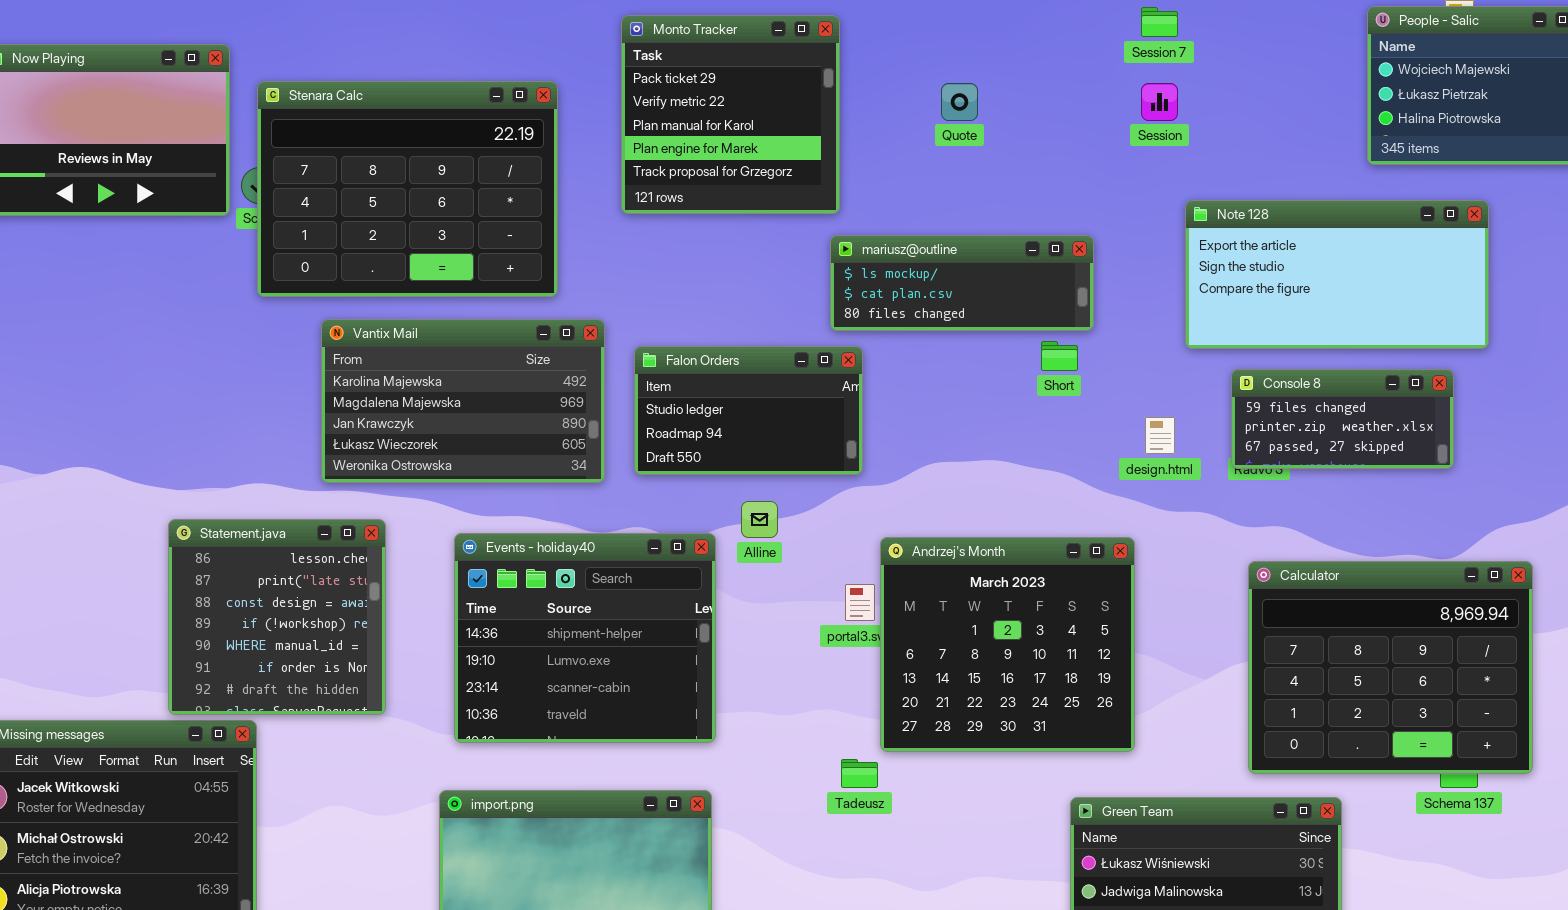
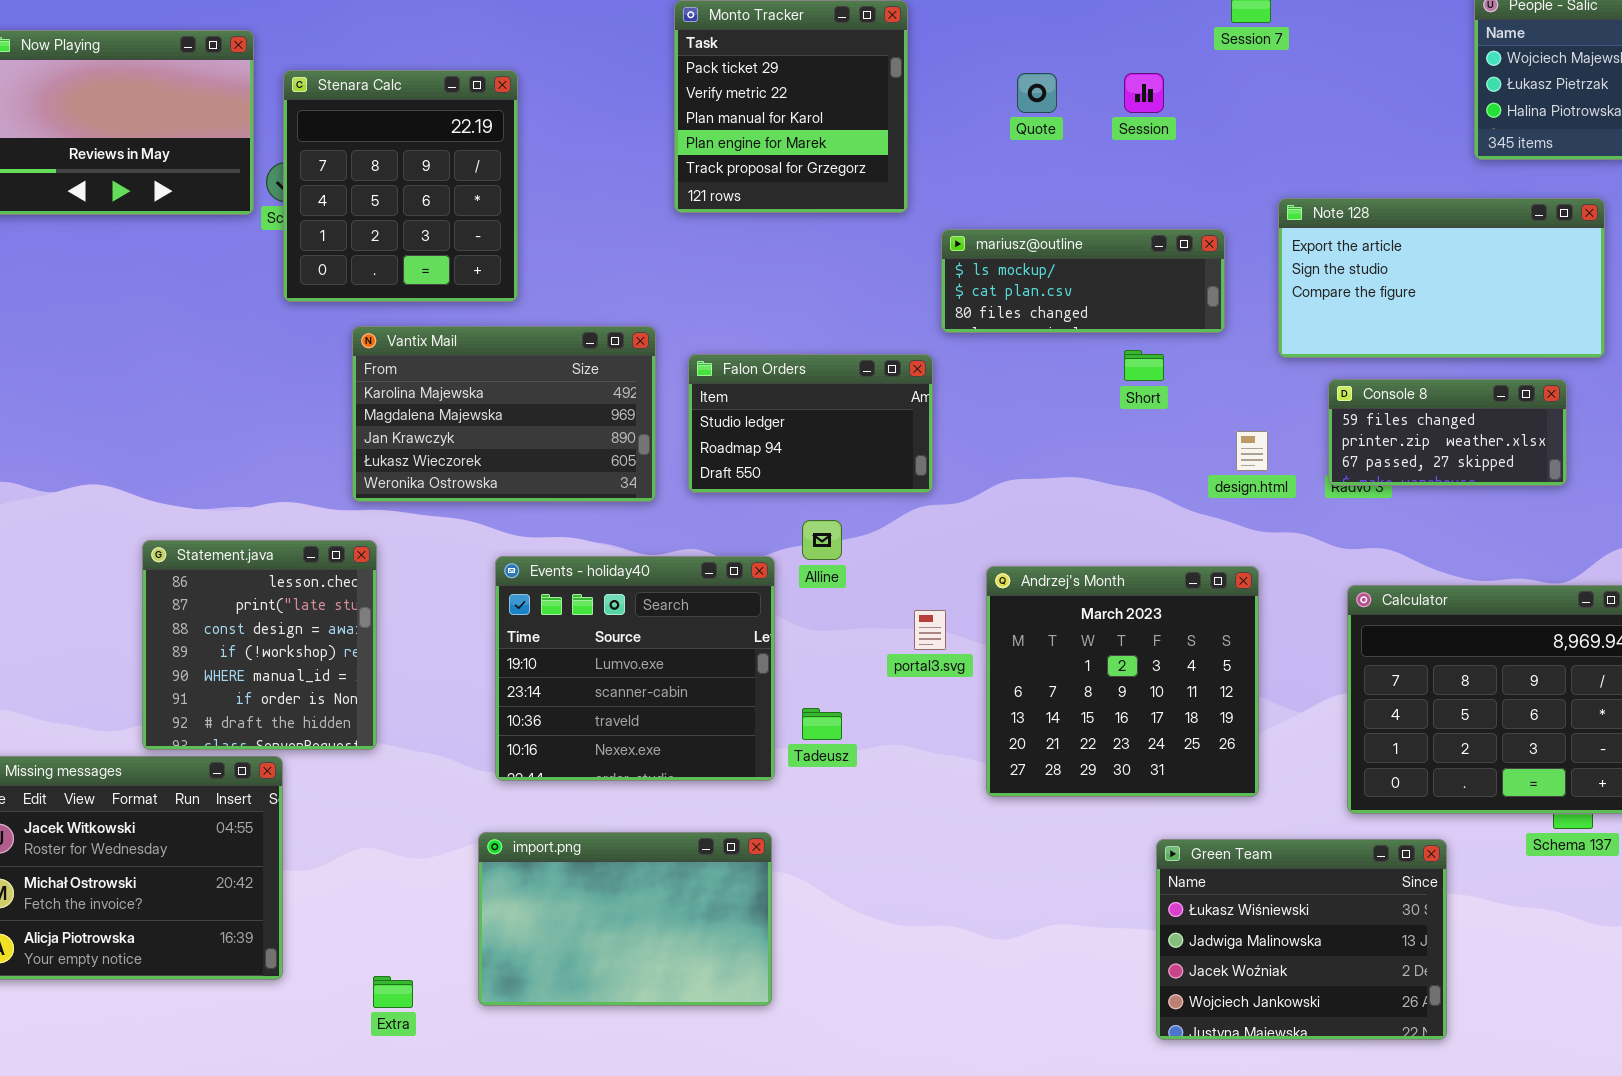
Stenara Calc: [257,81,558,297] -> [283,70,518,302], resized
Session: [1141,83,1178,121] -> [1124,73,1164,113], moved
mariusz@outline: [830,235,1094,331] -> [941,229,1225,333], moved
Statement.java: [168,519,386,715] -> [142,540,377,750], moved
Events - holiday40: [454,533,716,743] -> [495,556,775,781], scrolled down 1 row
Andrzej's Month: [880,537,1135,752] -> [986,566,1259,797], moved
Tadeusz: [841,759,878,788] -> [802,708,842,740], moved

